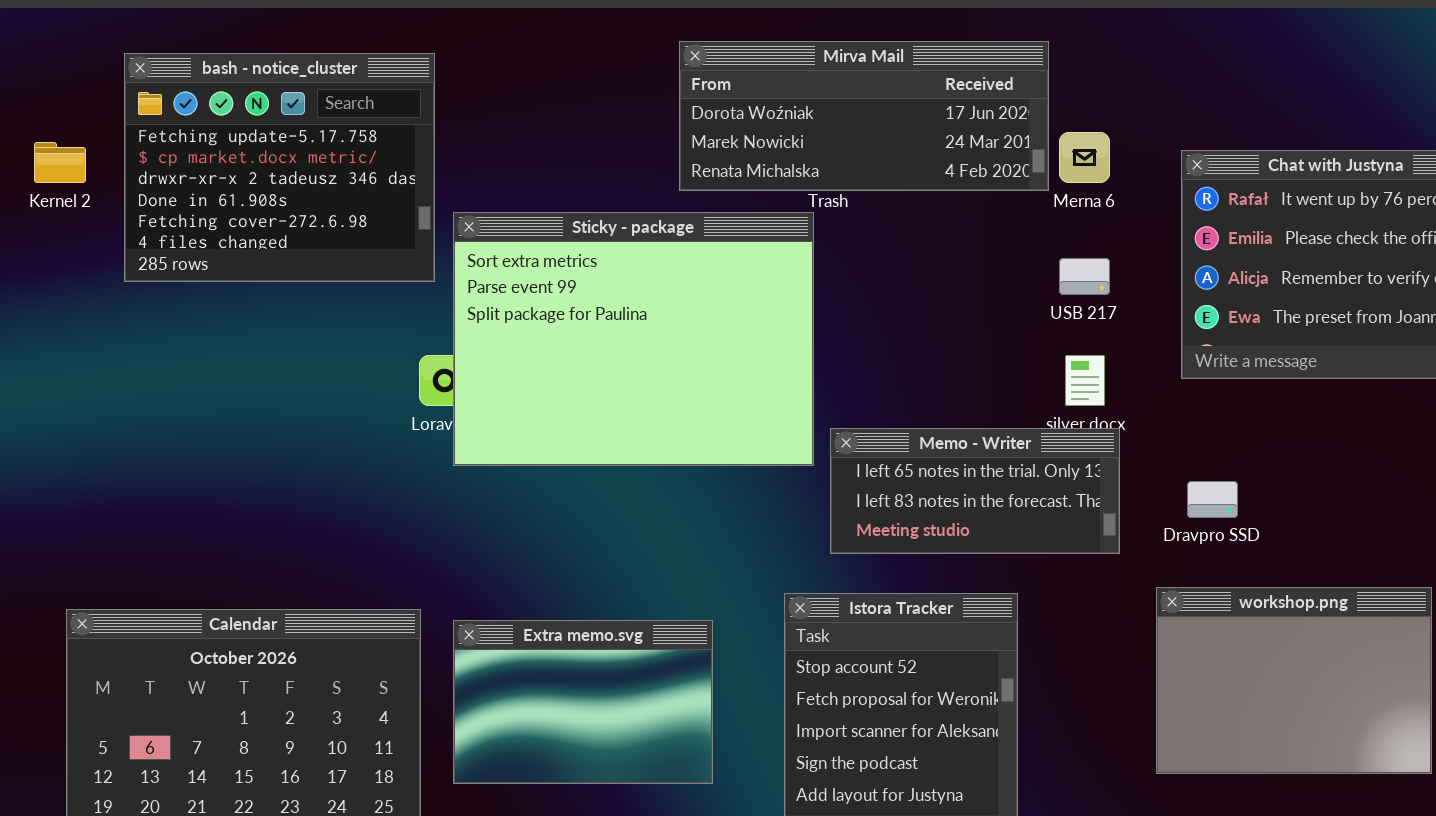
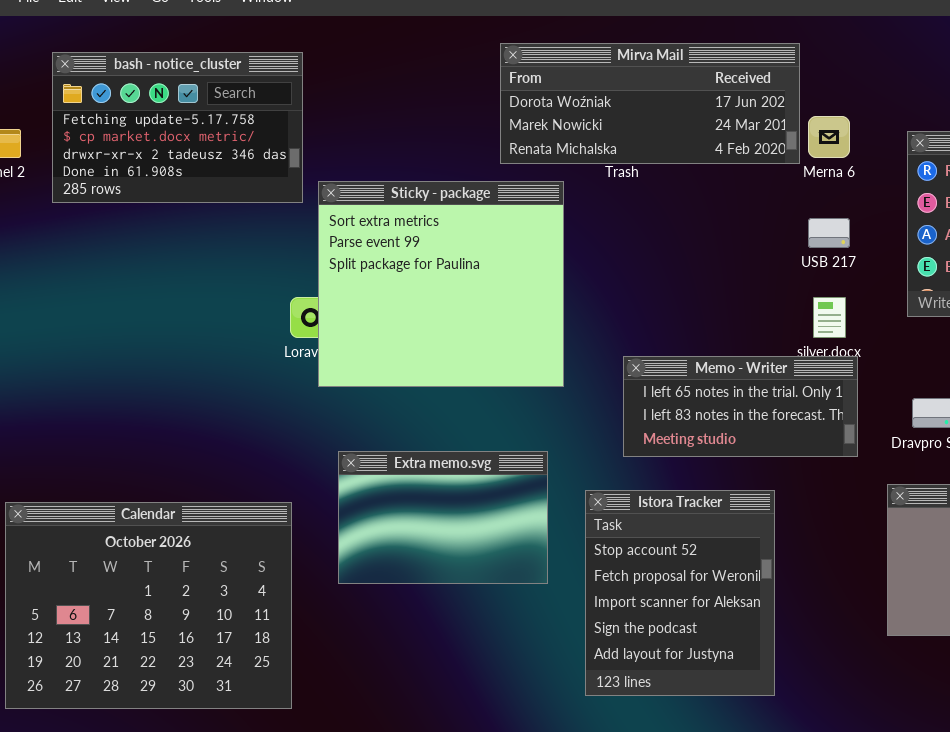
bash - notice_cluster: [124,53,435,282] -> [52,52,303,203], resized
Sticky - package: [453,212,814,466] -> [318,181,564,387], resized
Extra memo.svg: [453,620,713,784] -> [338,451,548,584], moved

